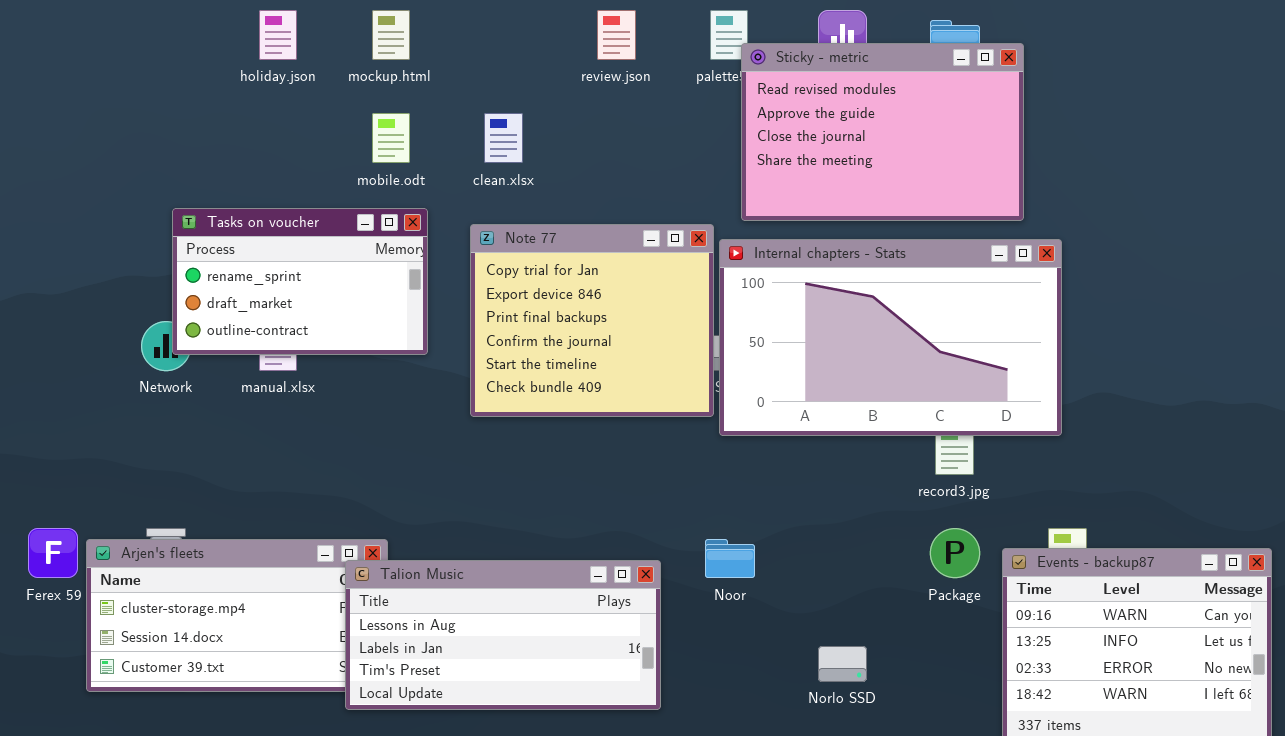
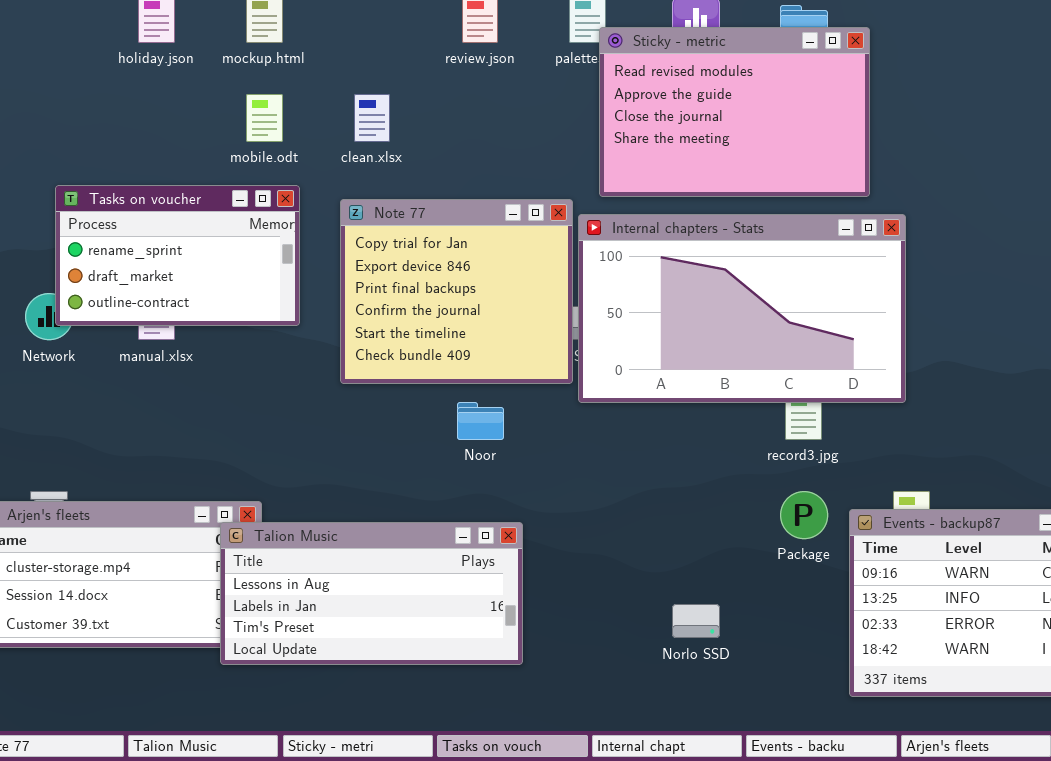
Noor: [705,539,755,578] -> [457,402,504,440], moved

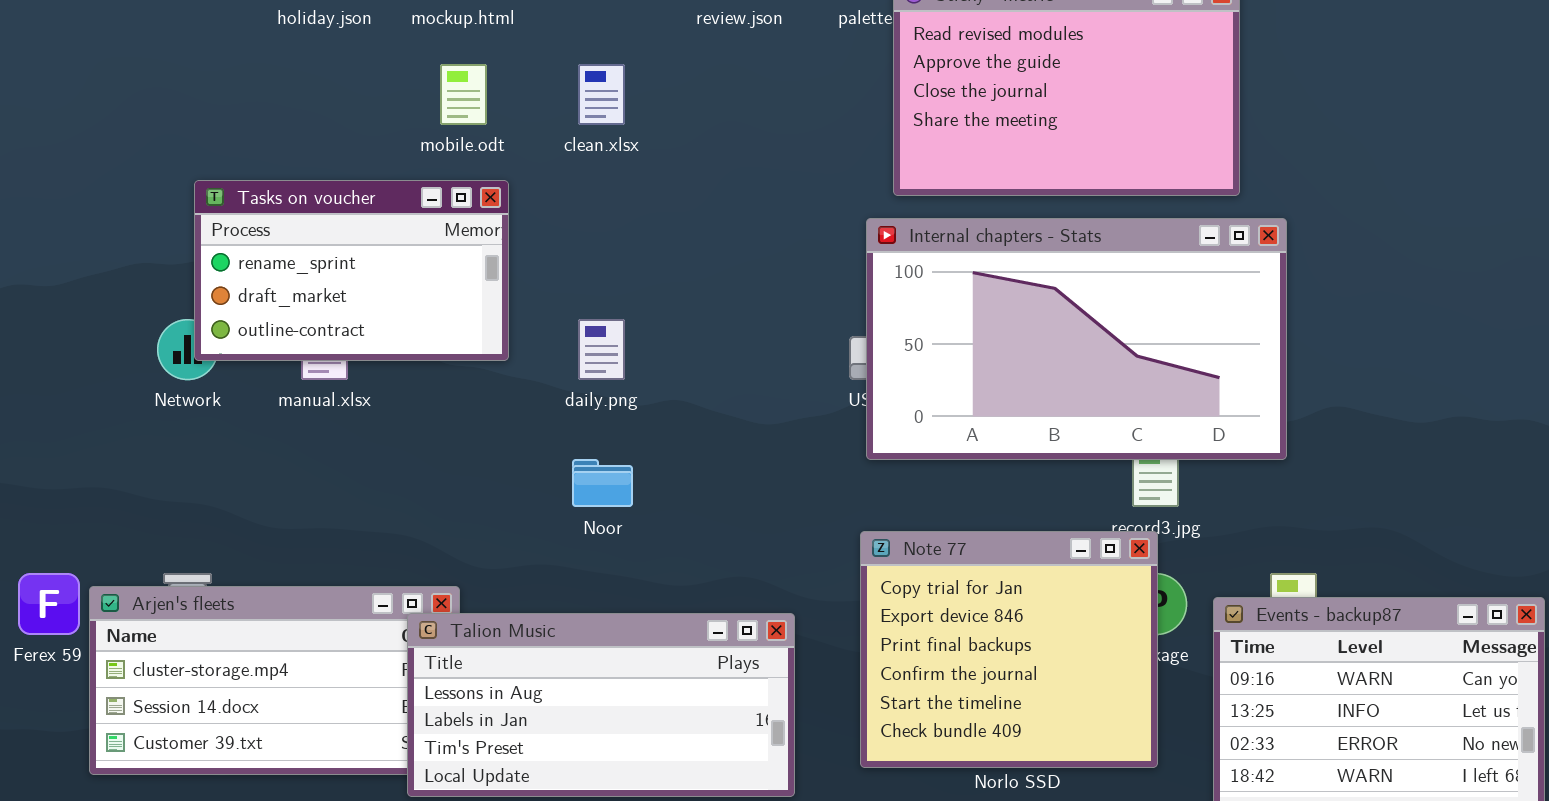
Note 77: [340,199,573,384] -> [860,531,1158,768], moved
Noor: [457,402,504,440] -> [572,459,633,507], moved

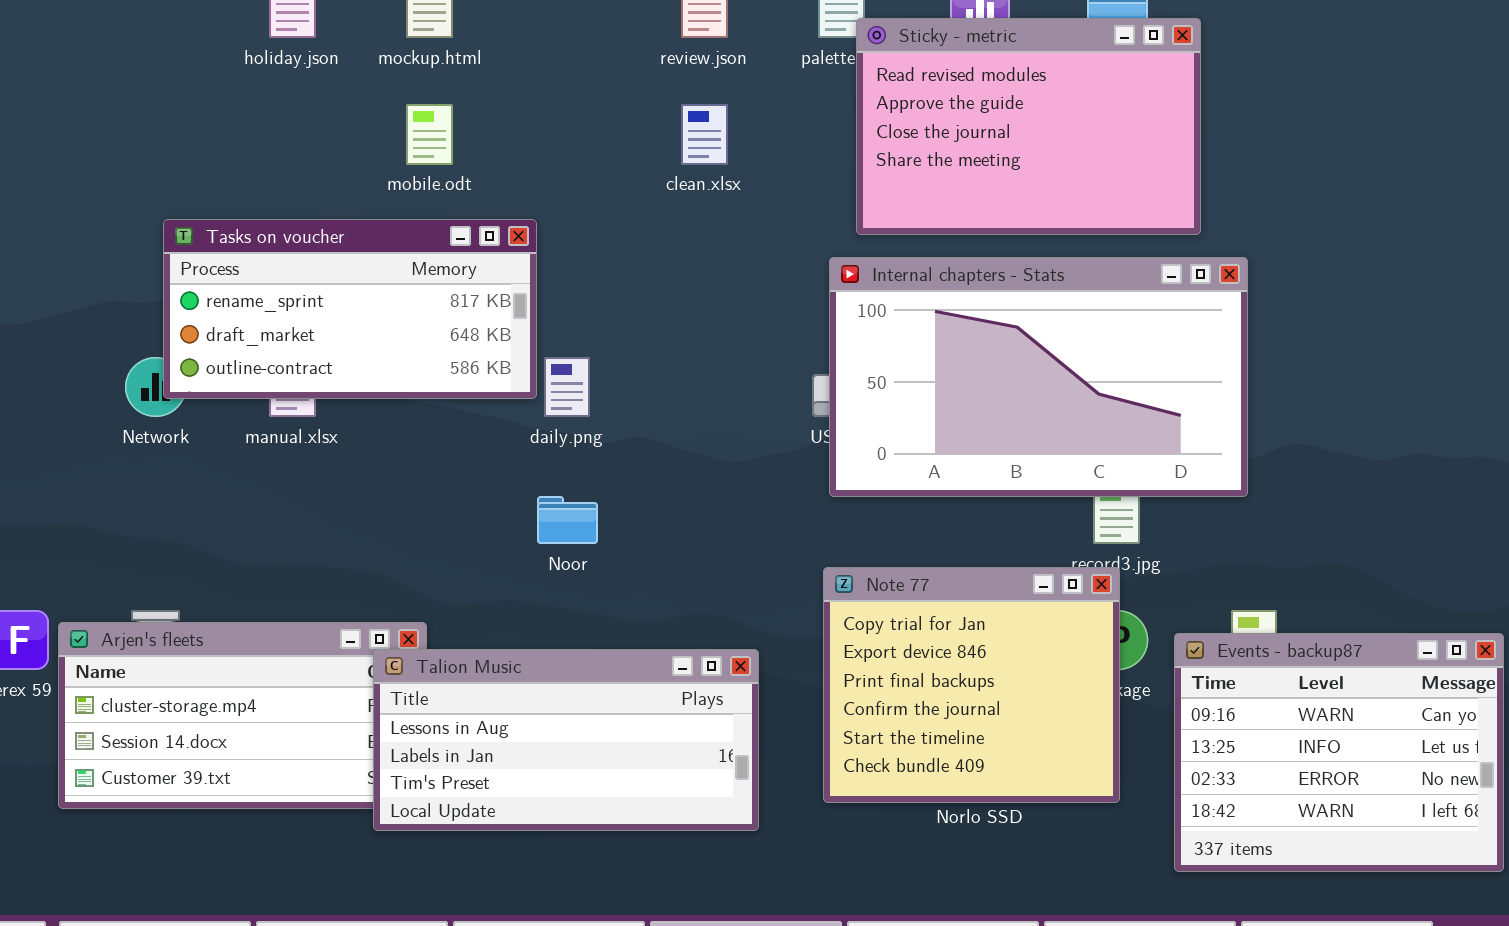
clean.xlsx: [578,64,625,125] -> [681,104,728,165], moved
Tasks on voucher: [194,180,509,361] -> [163,219,537,399], resized

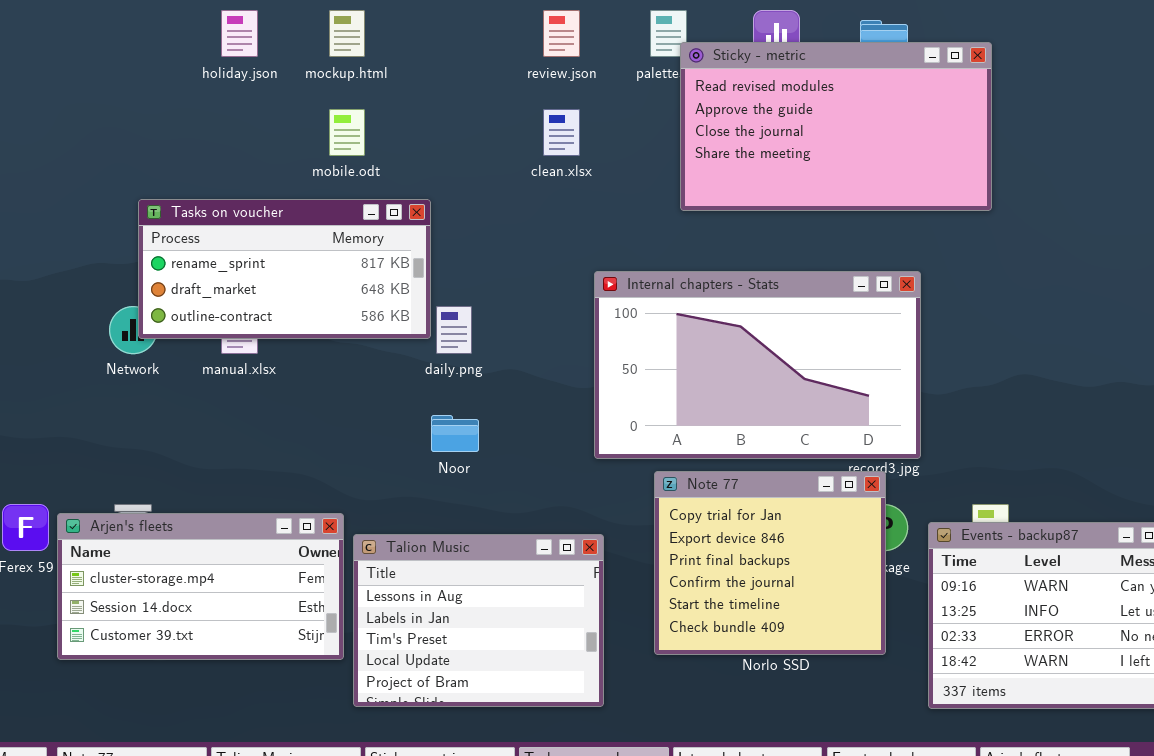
Sticky - metric: [856,18,1201,235] -> [680,42,992,211], resized
Internal chapters - Stats: [829,257,1248,497] -> [594,271,921,459], moved
Talion Music: [373,649,759,831] -> [353,534,604,707], resized

